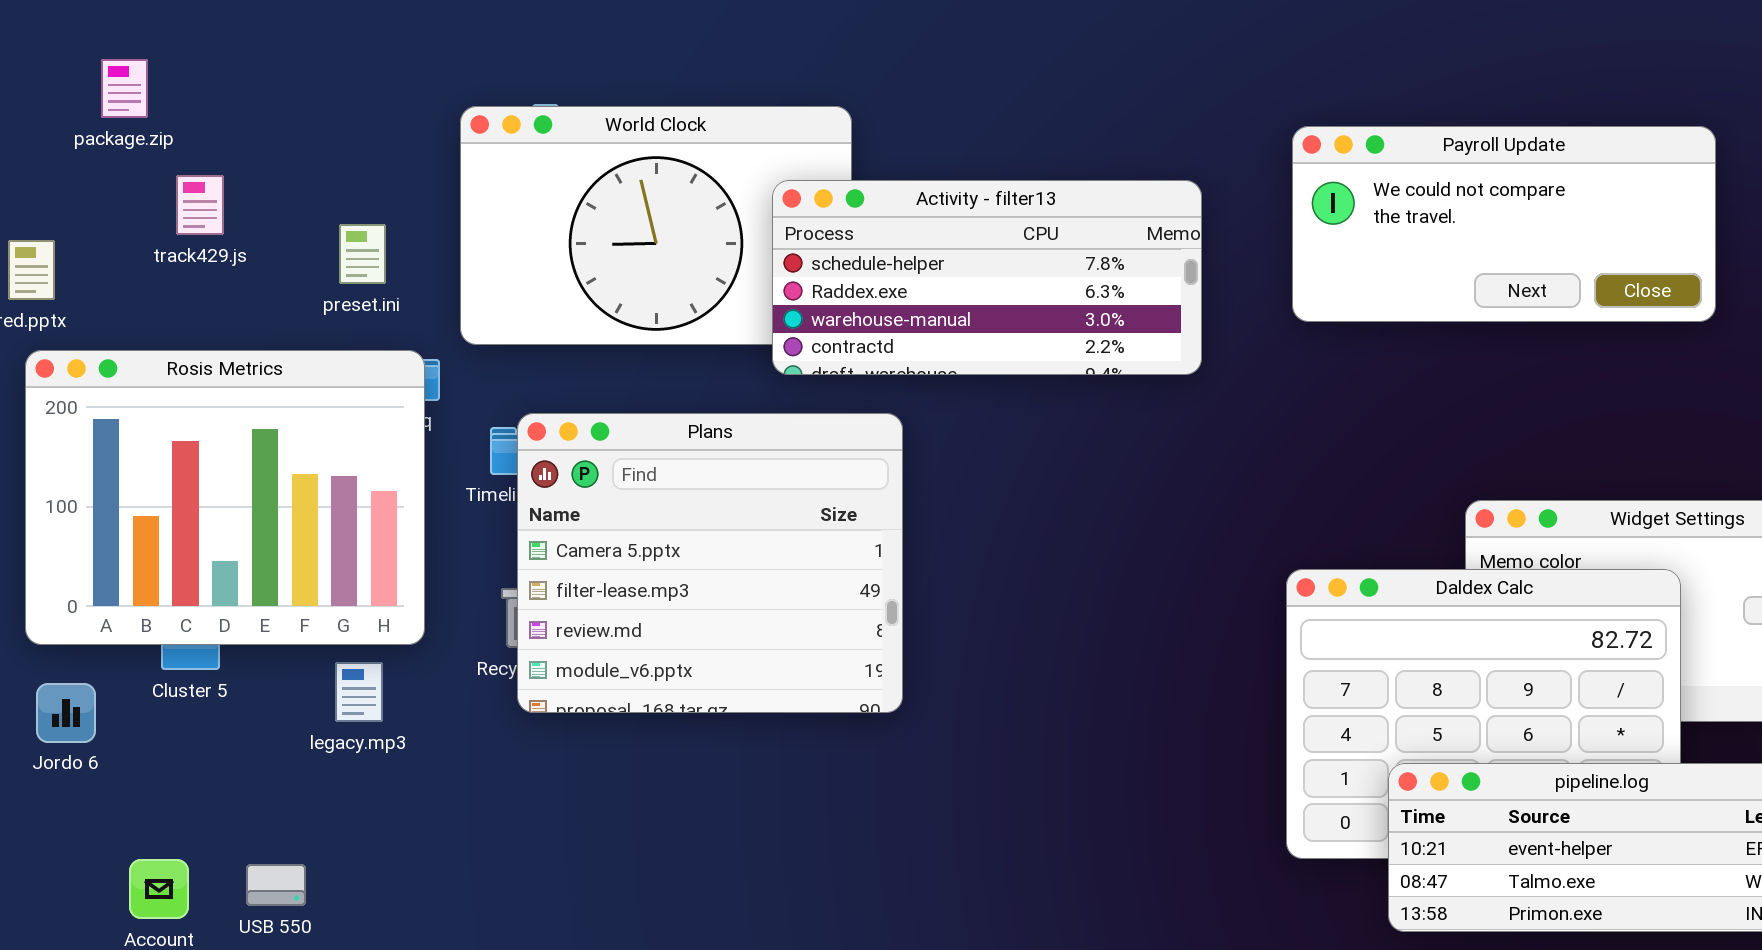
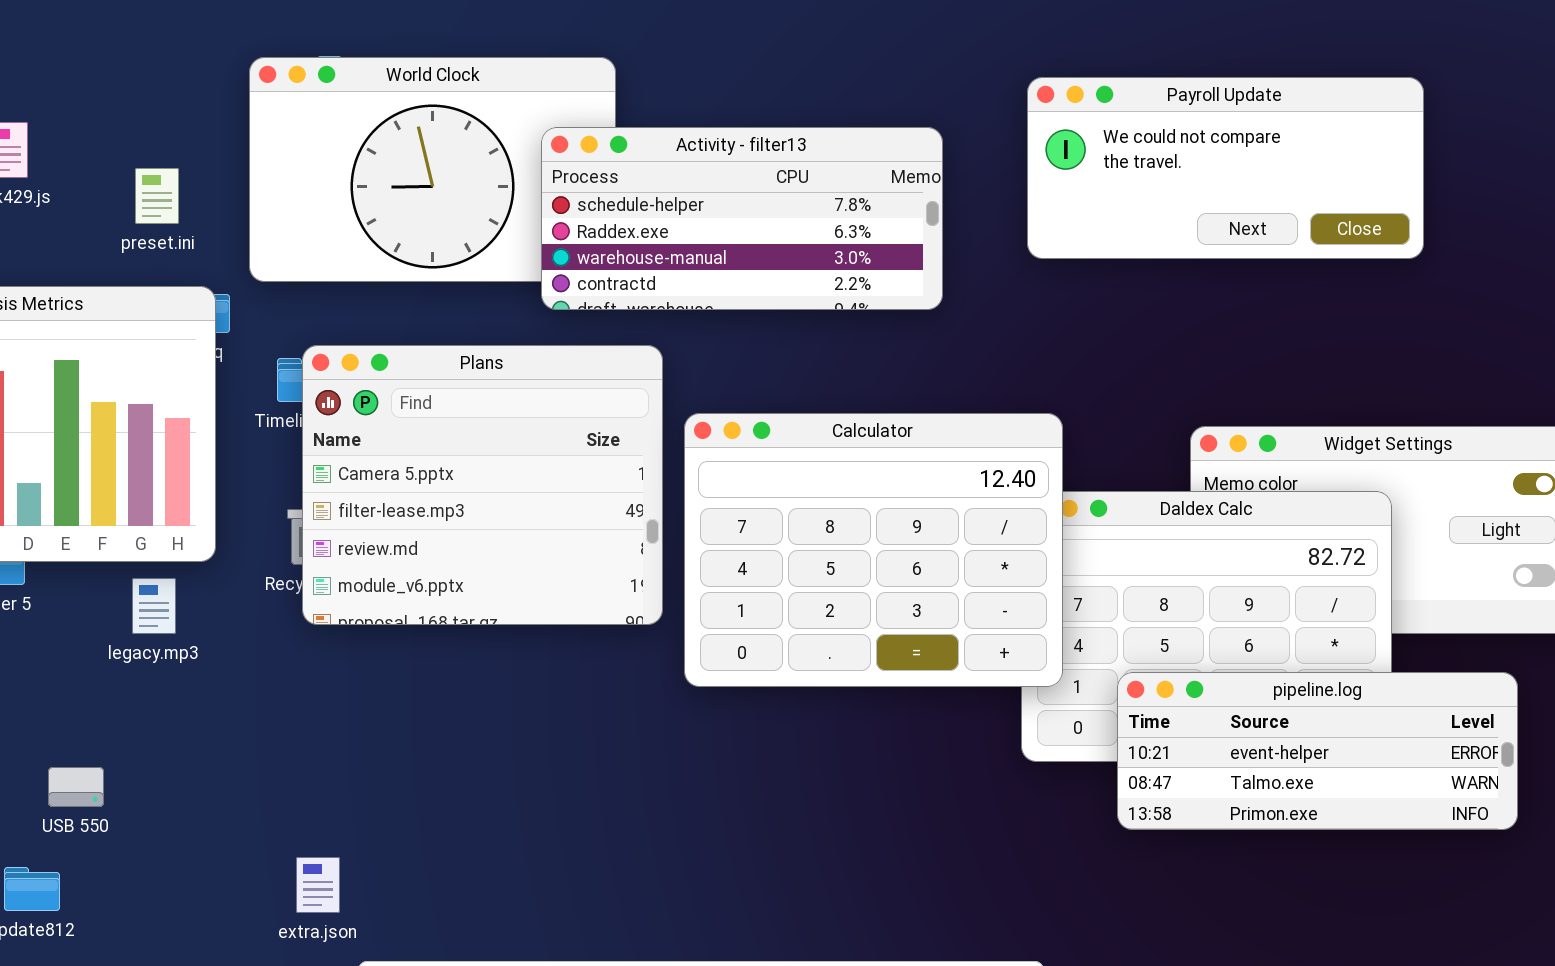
Calculator: none -> [684,413,1063,687], opened

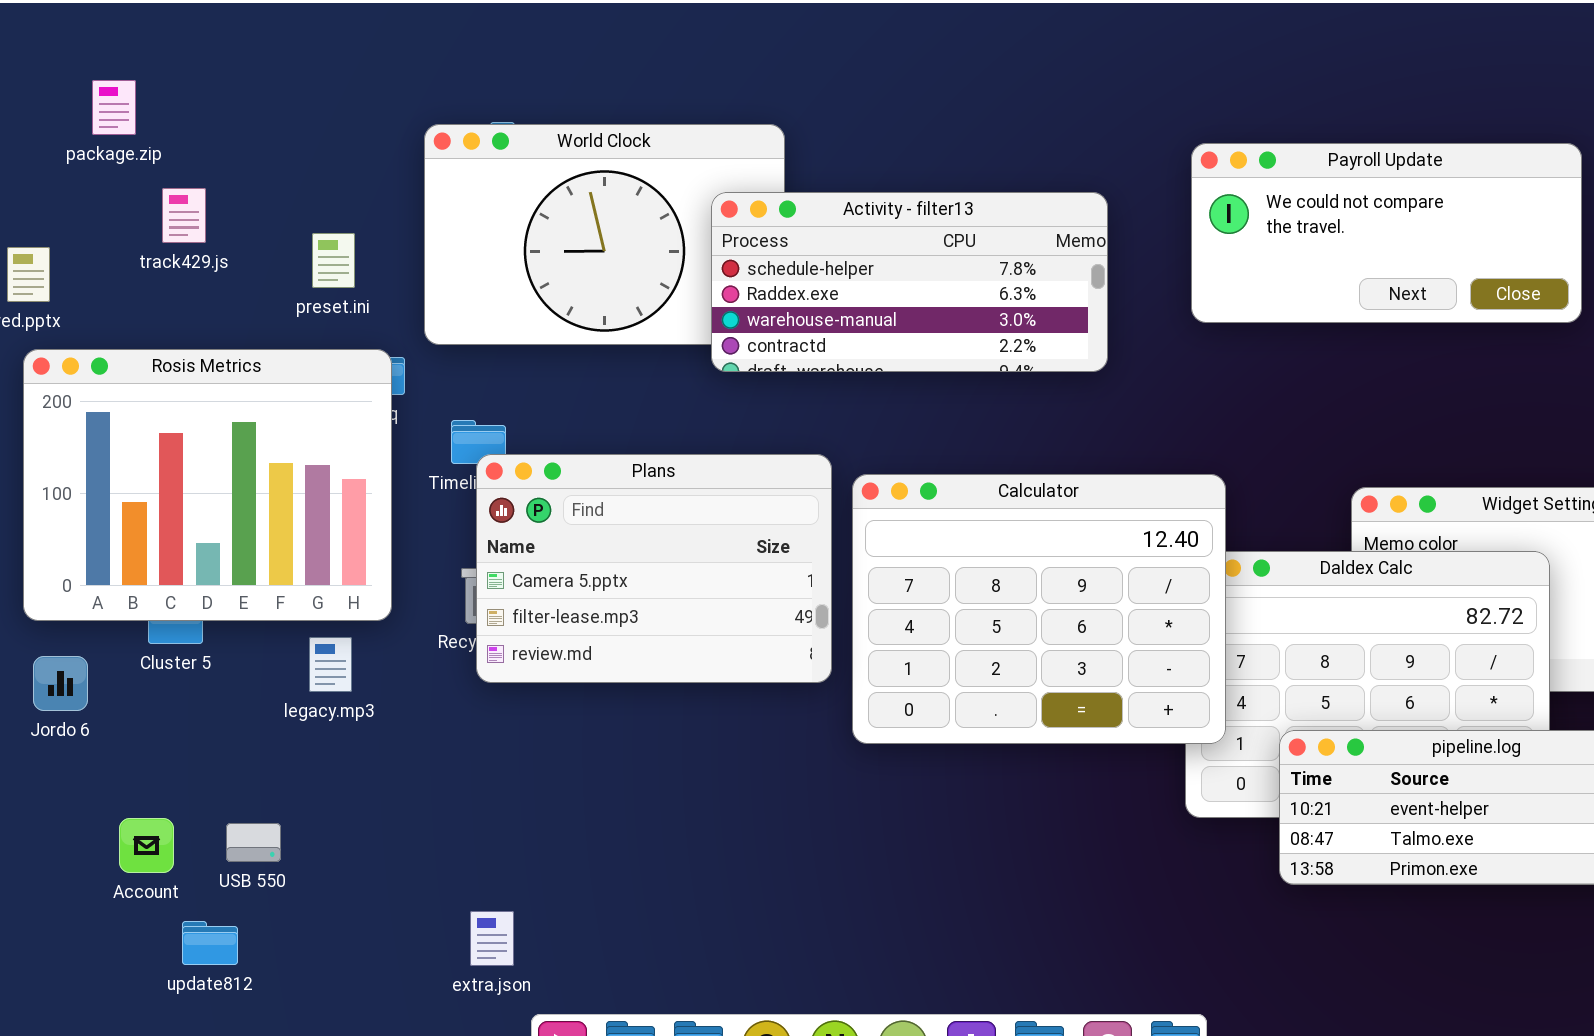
Plans: [302,345,663,625] -> [476,454,832,683], resized

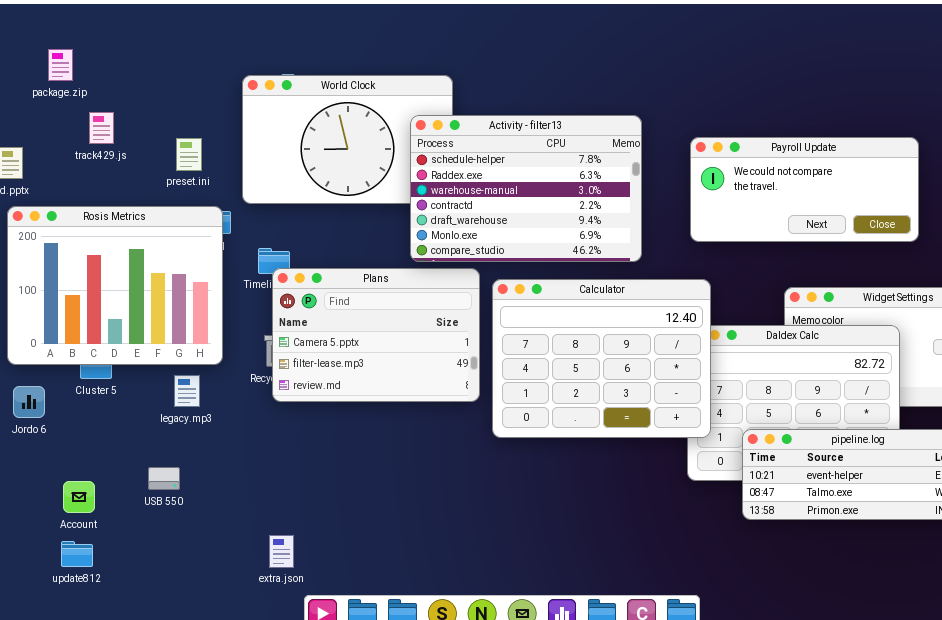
Payroll Update: [1191,143,1582,323] -> [690,137,919,242], moved
Activity - filter13: [711,192,1108,372] -> [410,115,642,262], resized
USB 550: [226,823,281,862] -> [148,467,180,490], moved
update812: [182,921,238,965] -> [61,541,93,567], moved

